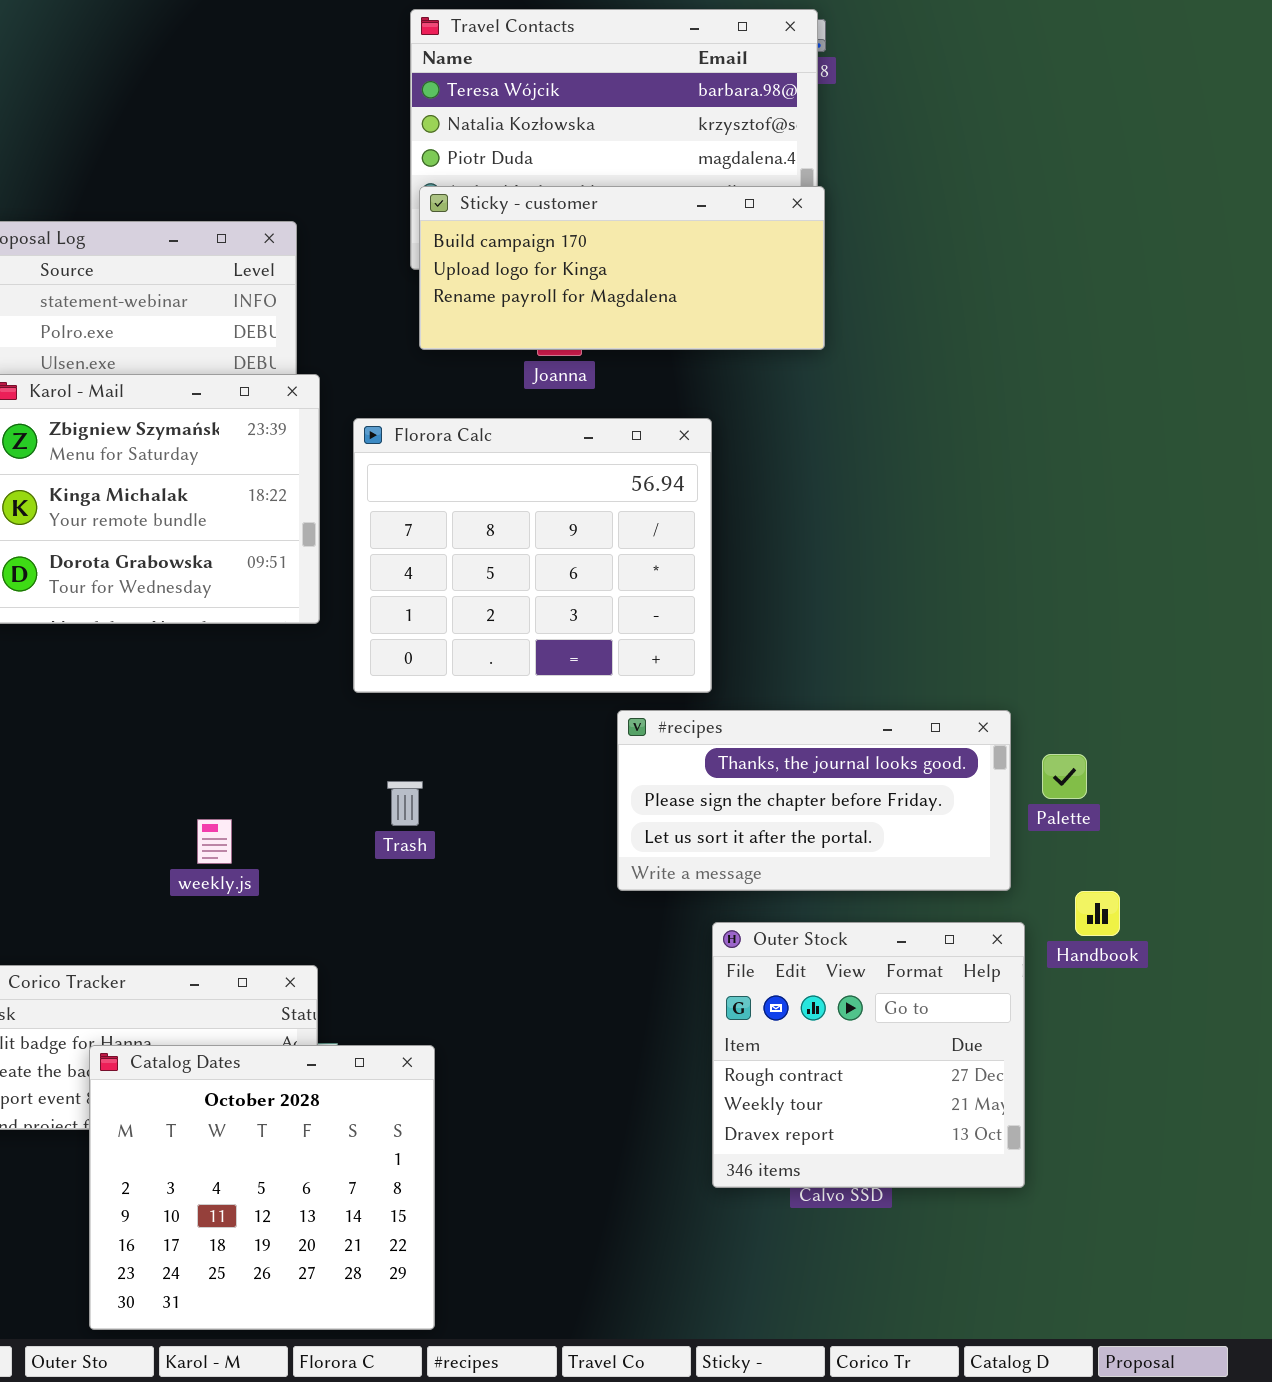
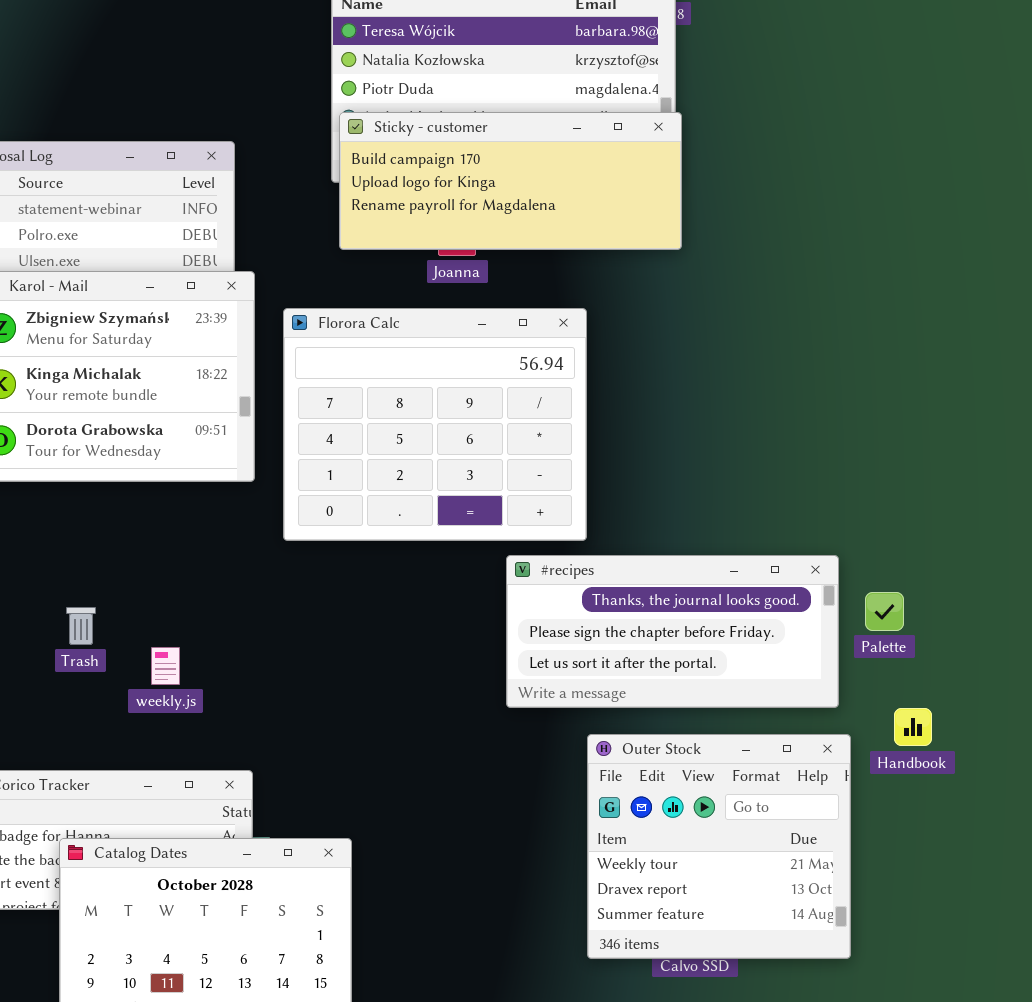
Trash: [387,781,423,826] -> [66,607,96,645], moved
Outer Stock: [712,922,1025,1188] -> [587,734,851,959], scrolled down 1 row

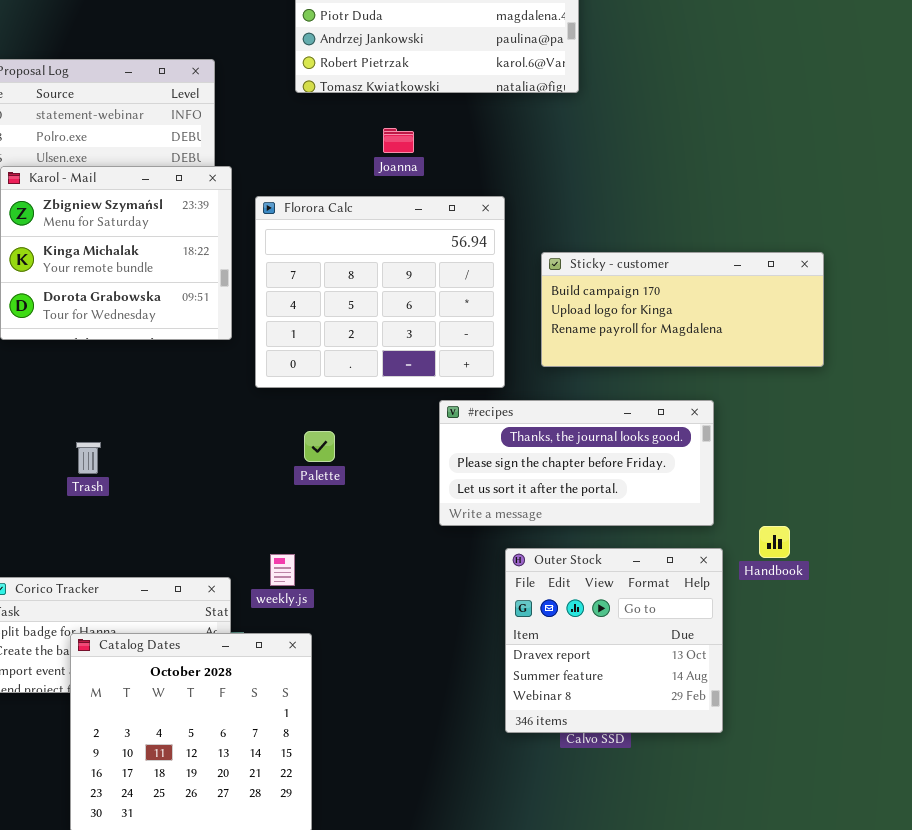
Sticky - customer: [339,112,682,250] -> [541,252,824,367], moved
Palette: [865,592,904,631] -> [304,431,335,462], moved
weekly.js: [151,647,180,685] -> [270,554,295,586], moved
Outer Stock: [587,734,851,959] -> [505,548,723,733], scrolled down 1 row

